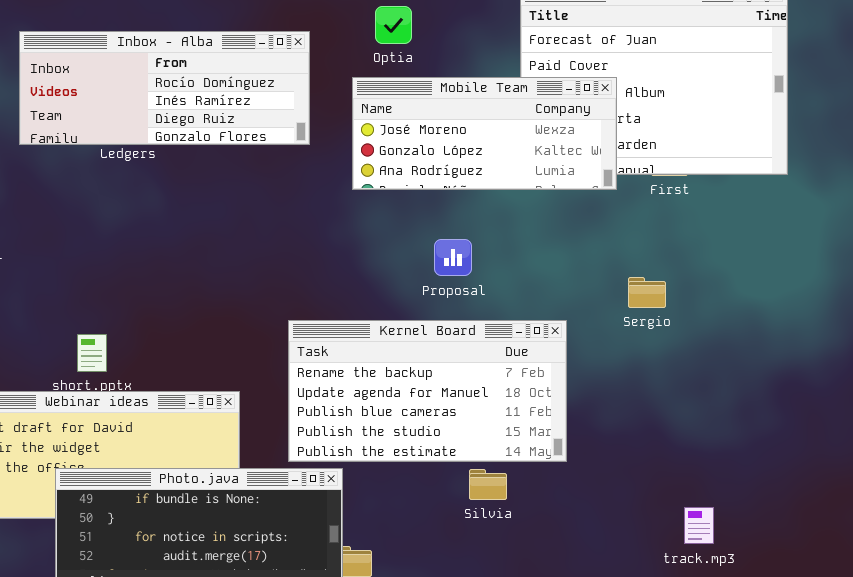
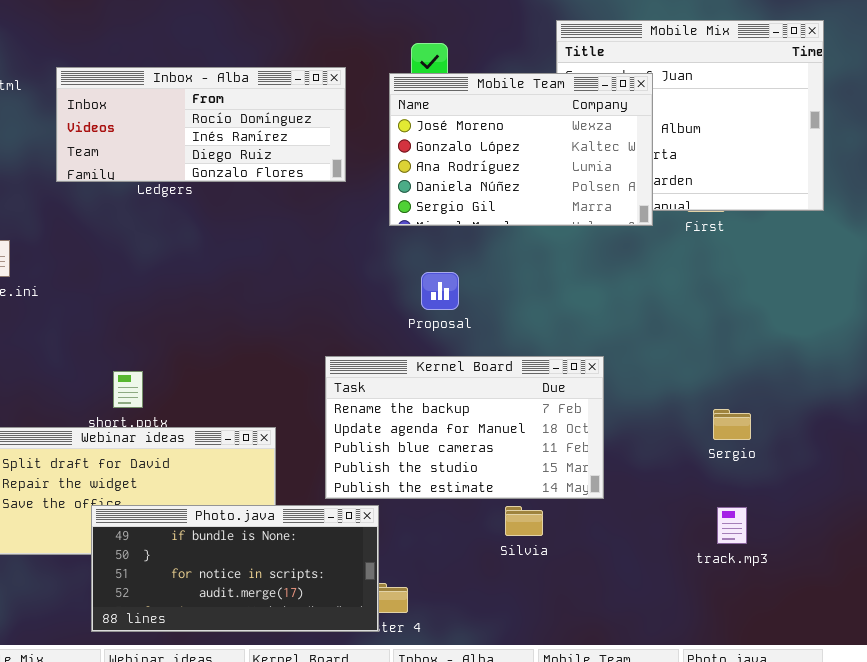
Mobile Team: [352,77,617,190] -> [389,73,653,226], resized
Proposal: [434,239,472,276] -> [421,272,459,310], moved
Sergio: [628,277,666,308] -> [713,409,751,440], moved
track.mp3: [684,507,714,544] -> [717,507,747,544], moved

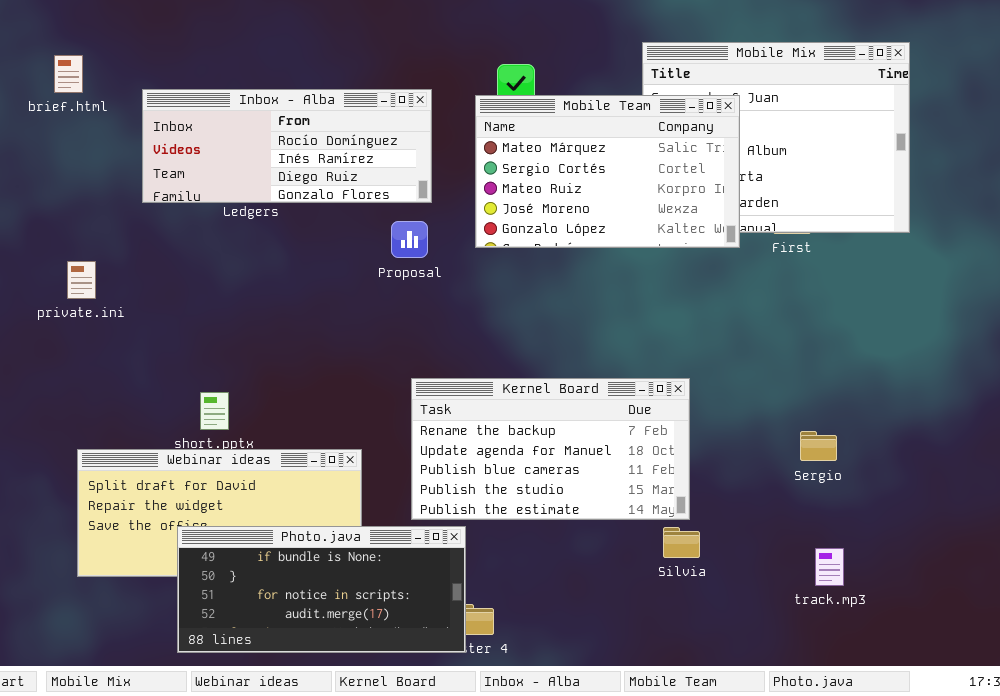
Mobile Team: [389,73,653,226] -> [475,95,740,248], scrolled up 3 rows
Proposal: [421,272,459,310] -> [391,221,428,258], moved
Silvia: [505,506,543,536] -> [663,527,700,558], moved
track.mp3: [717,507,747,544] -> [815,548,844,586], moved

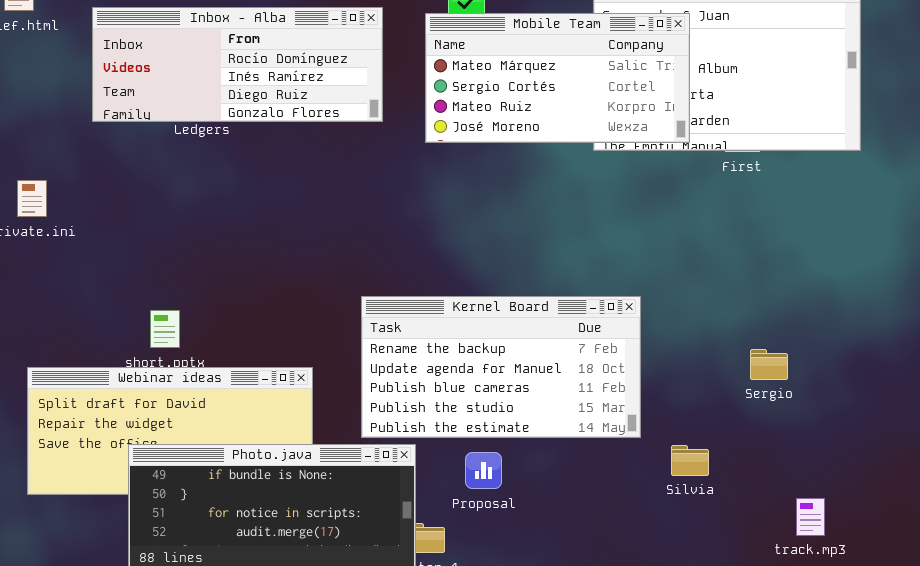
Mobile Team: [475,95,740,248] -> [425,13,690,143], resized
Proposal: [391,221,428,258] -> [465,452,502,489], moved
Silvia: [663,527,700,558] -> [671,445,709,476], moved
track.mp3: [815,548,844,586] -> [796,498,825,536], moved

